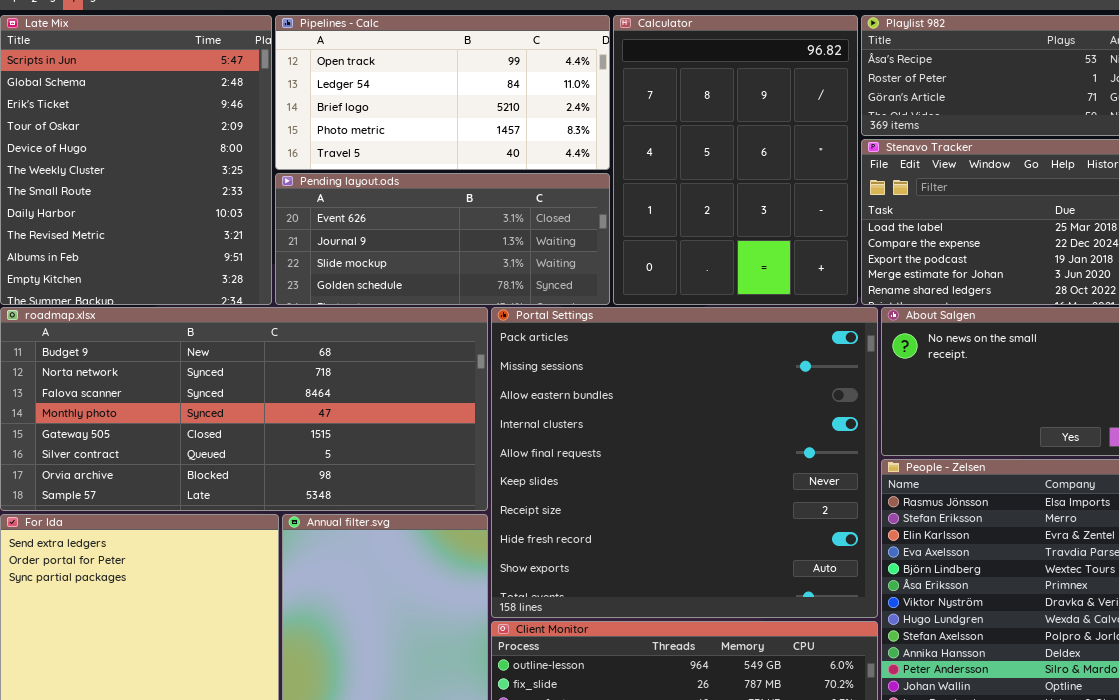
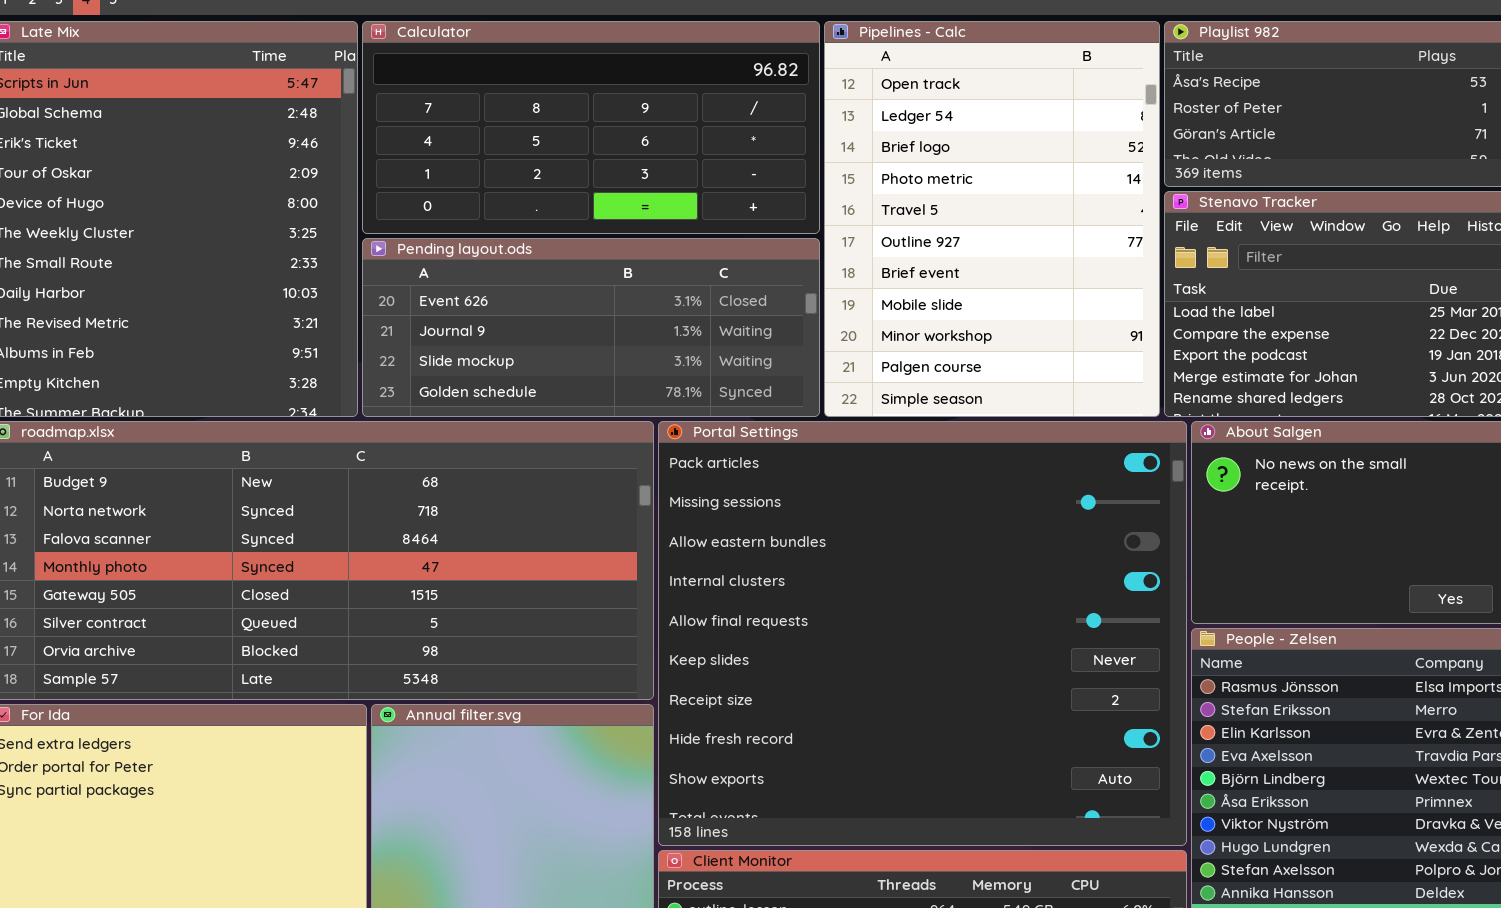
Pipelines - Calc: [275,15,610,170] -> [824,21,1160,417], moved, resized
Calculator: [613,15,858,305] -> [362,21,820,234], moved, resized

